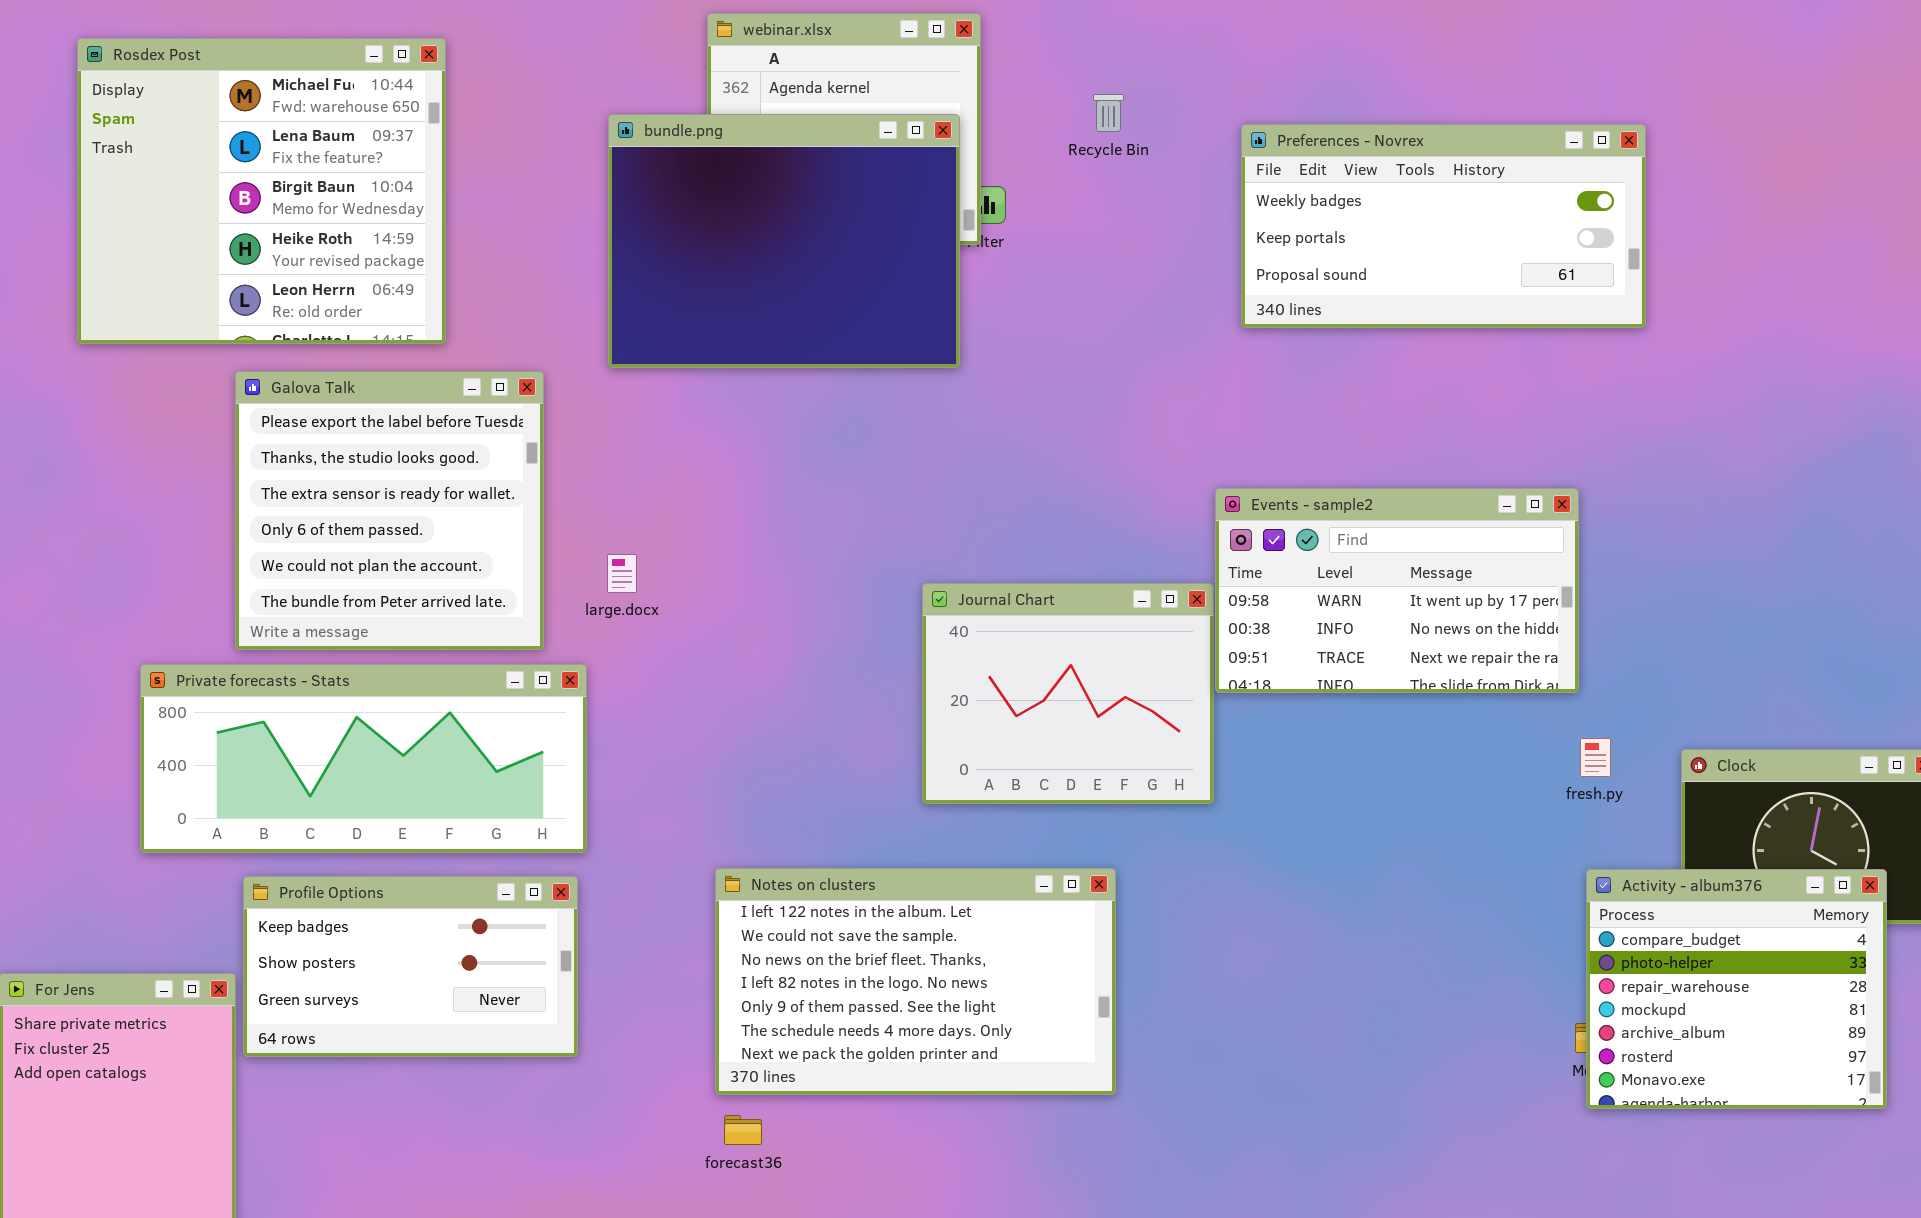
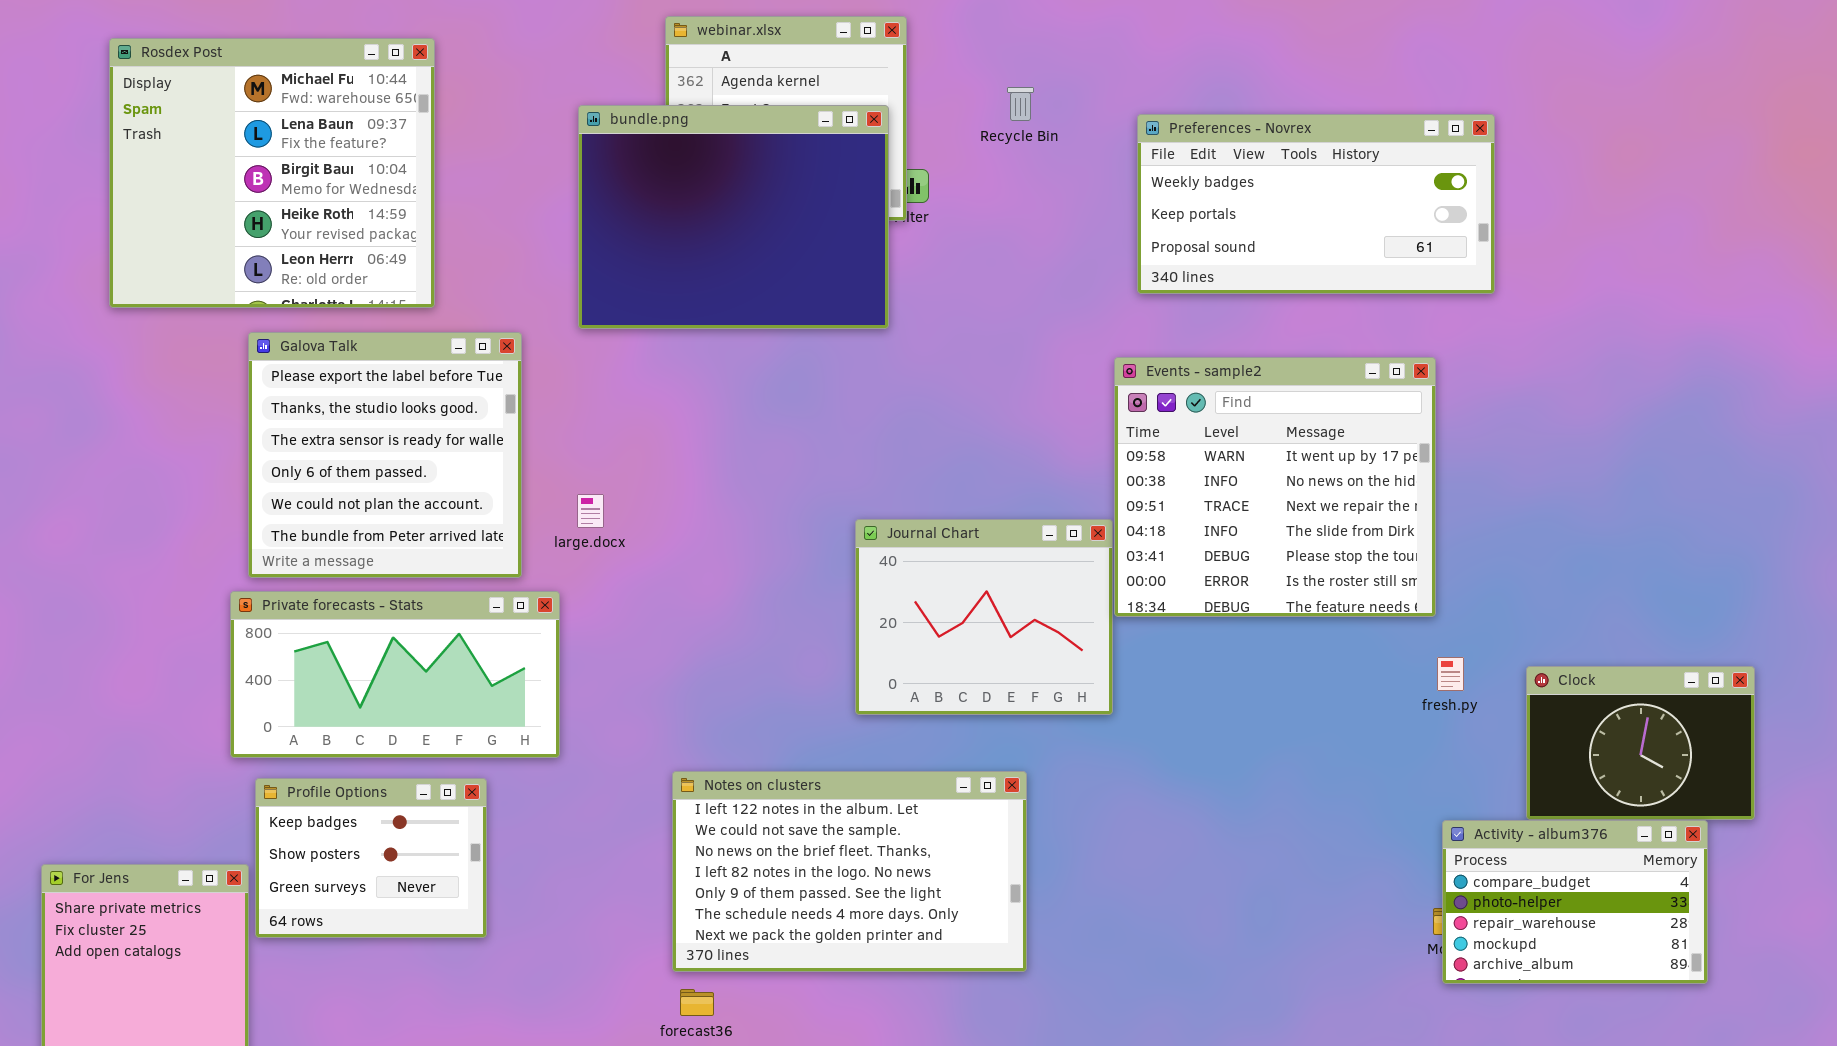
Events - sample2: [1215,488,1579,693] -> [1114,357,1436,617], resized
Private forecasts - Stats: [140,664,587,853] -> [230,591,560,758], resized
Activity - album376: [1586,869,1887,1109] -> [1442,820,1708,984], resized
Profile Options: [243,876,578,1057] -> [255,778,487,938], resized

